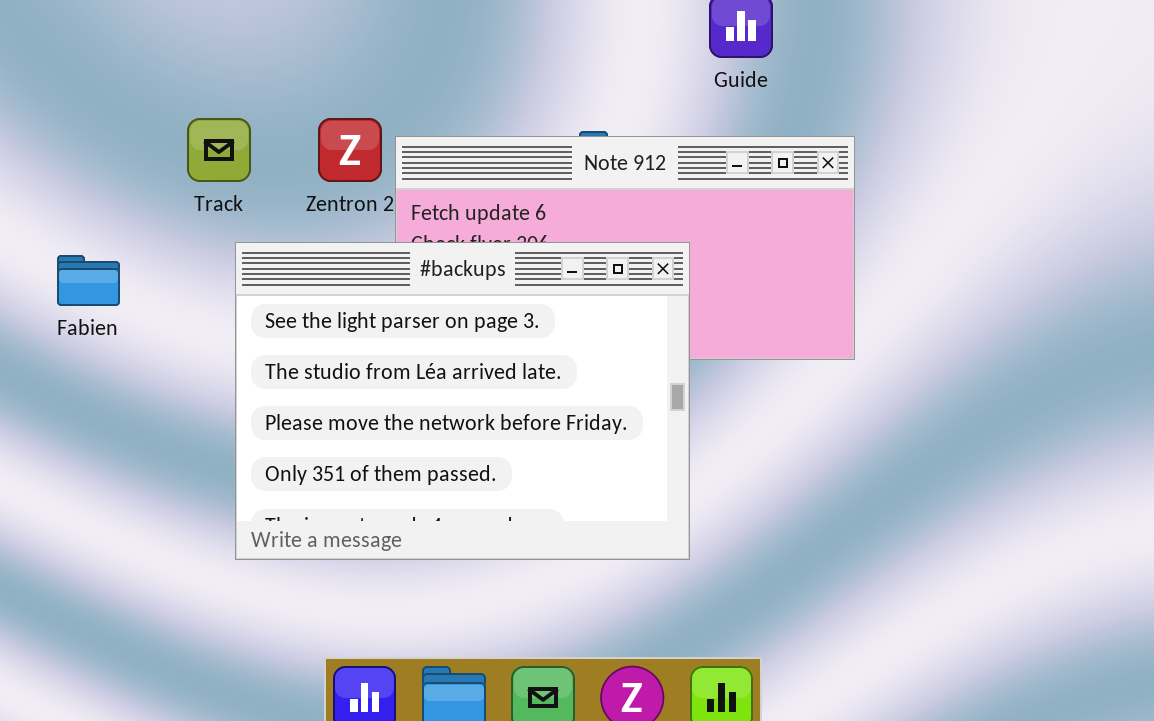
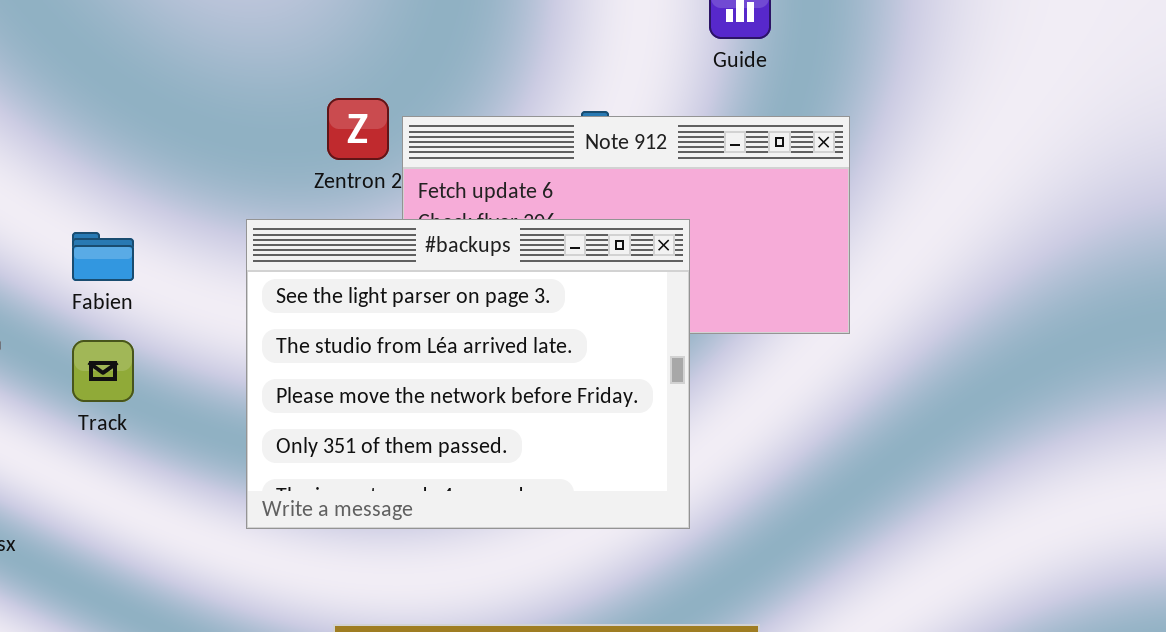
Track: [187,118,251,182] -> [72,340,134,402], moved

